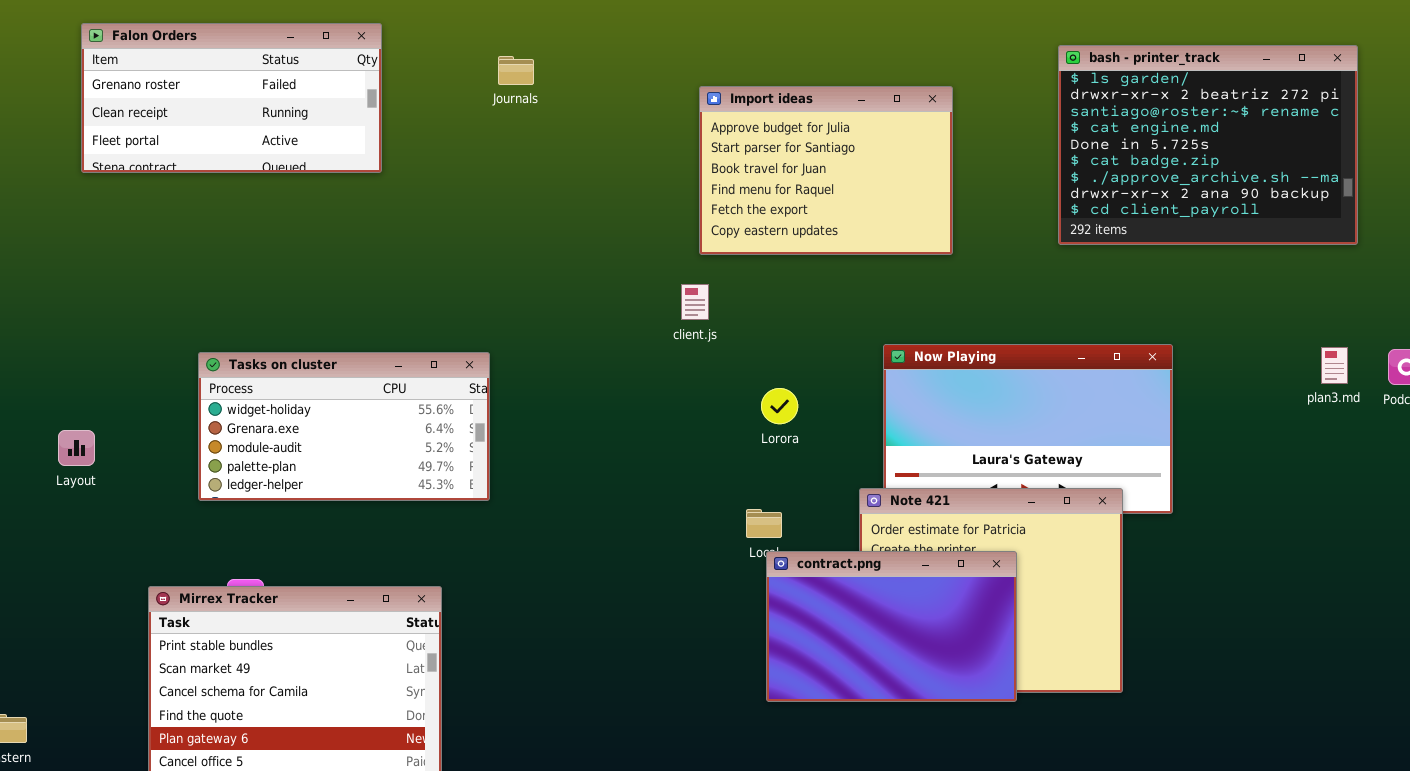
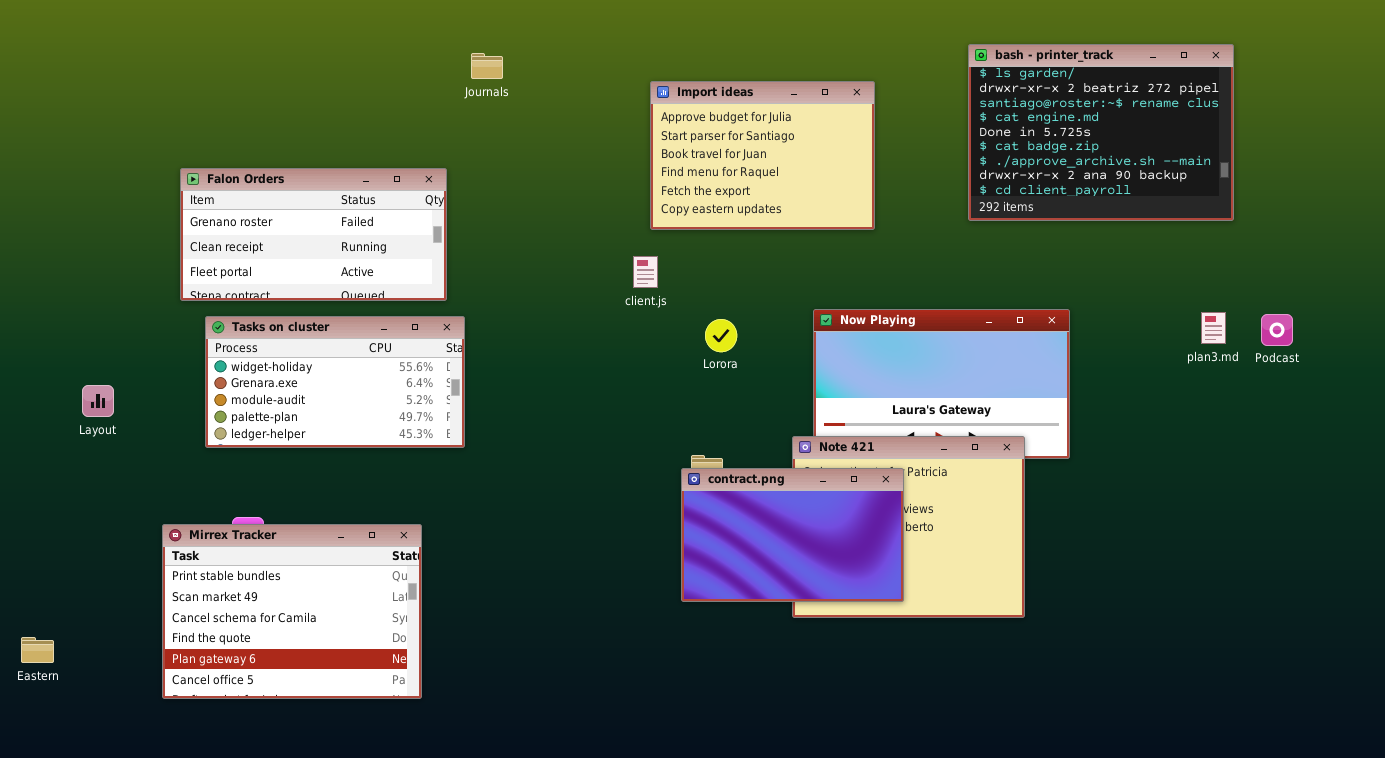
Falon Orders: [81,23,382,173] -> [180,168,447,301], moved
Lorora: [761,388,798,424] -> [705,319,737,352], moved
contract.png: [766,551,1017,702] -> [681,468,904,602], moved

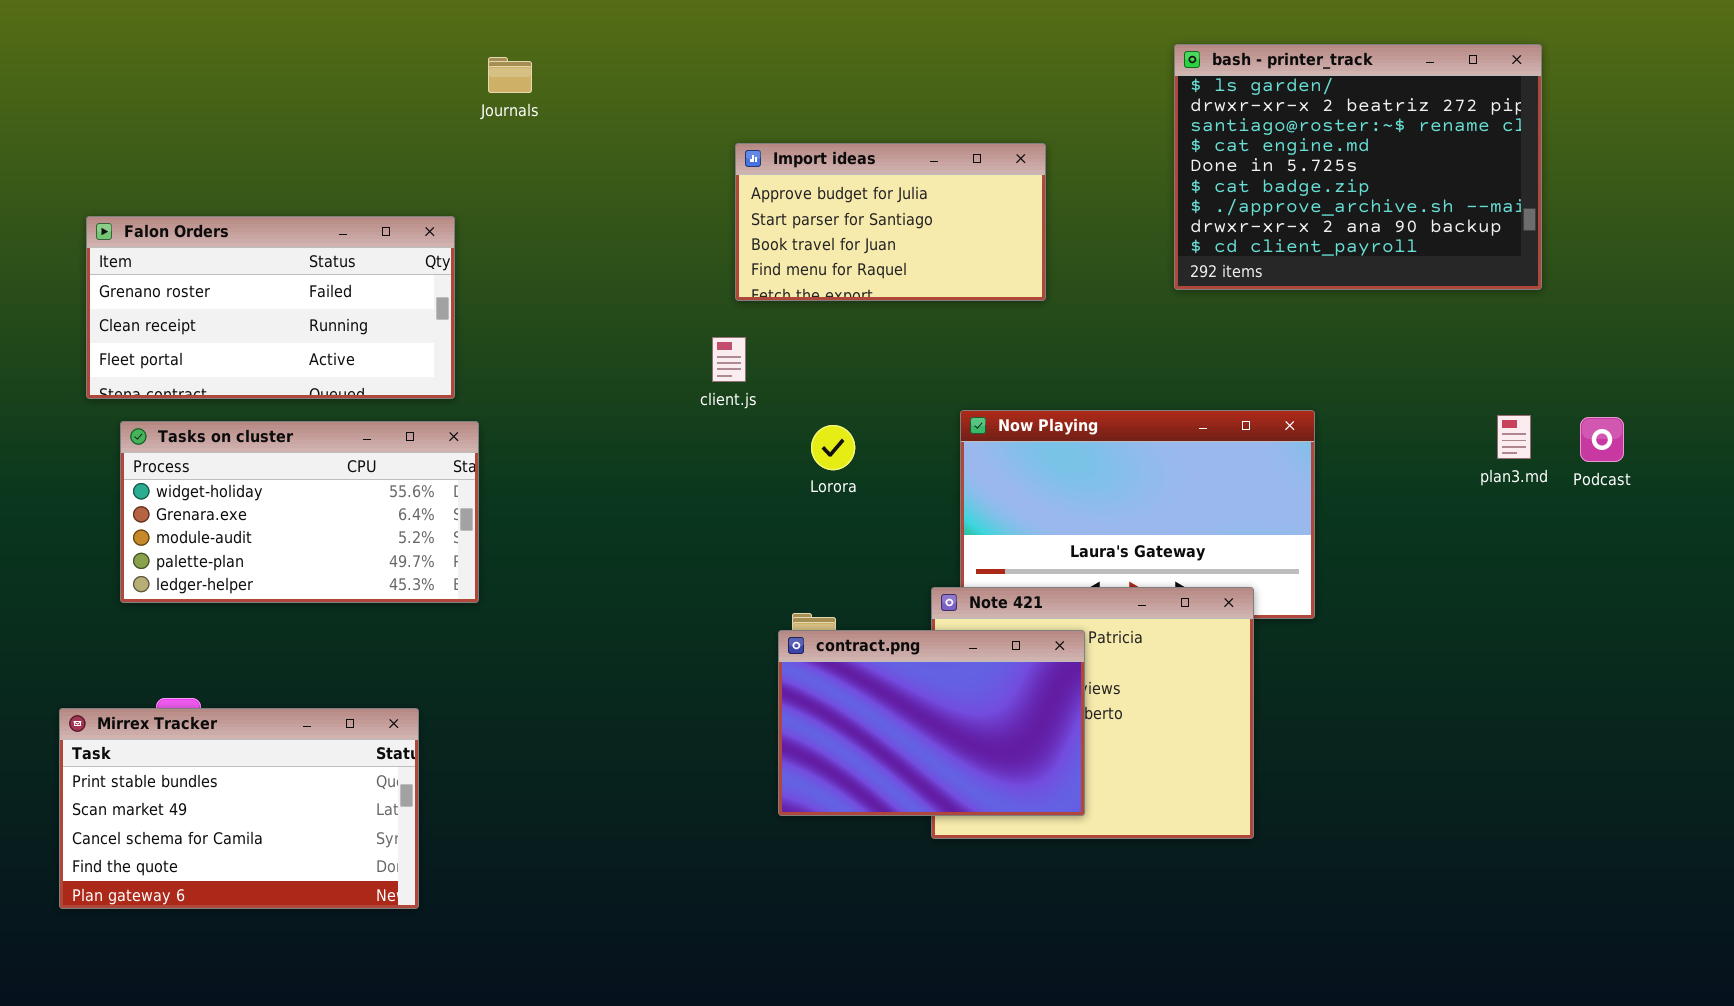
Import ideas: [650,81,875,230] -> [735,143,1046,301], resized
Mirrex Tracker: [162,524,422,699] -> [59,708,419,909], resized

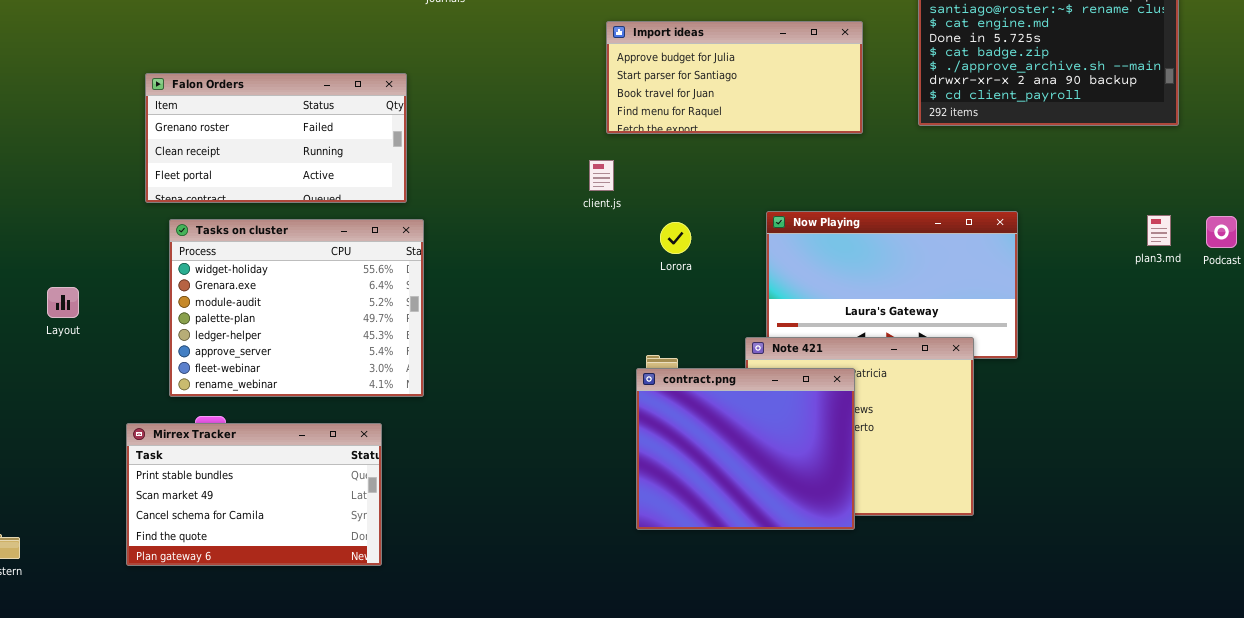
Import ideas: [735,143,1046,301] -> [606,21,863,134], resized
Tasks on cluster: [120,421,479,603] -> [169,219,424,397], resized
contract.png: [778,630,1085,816] -> [636,368,855,530], resized

